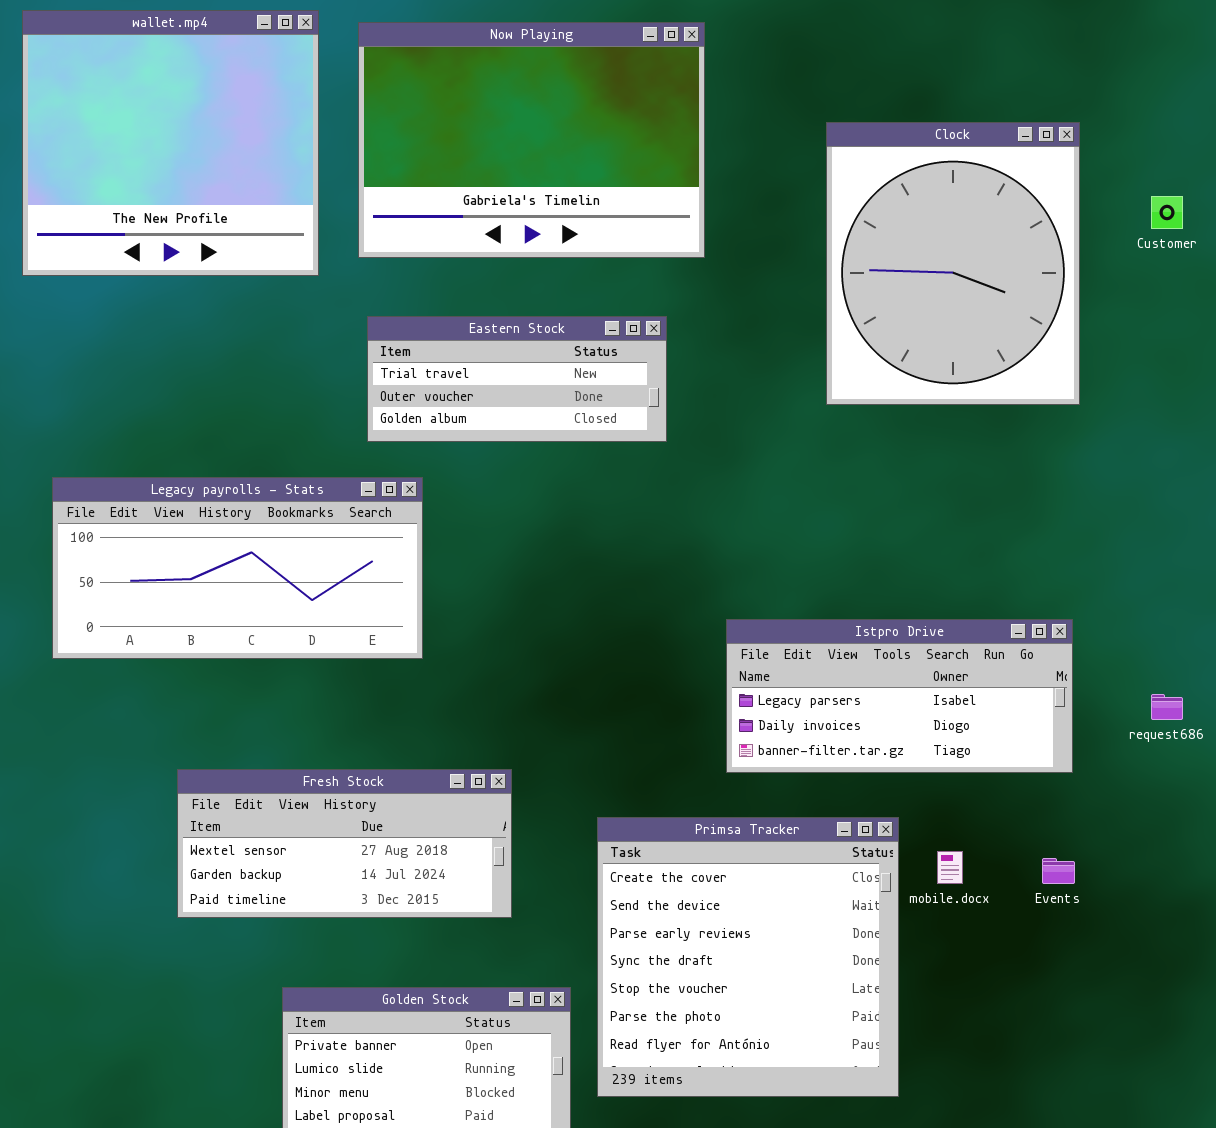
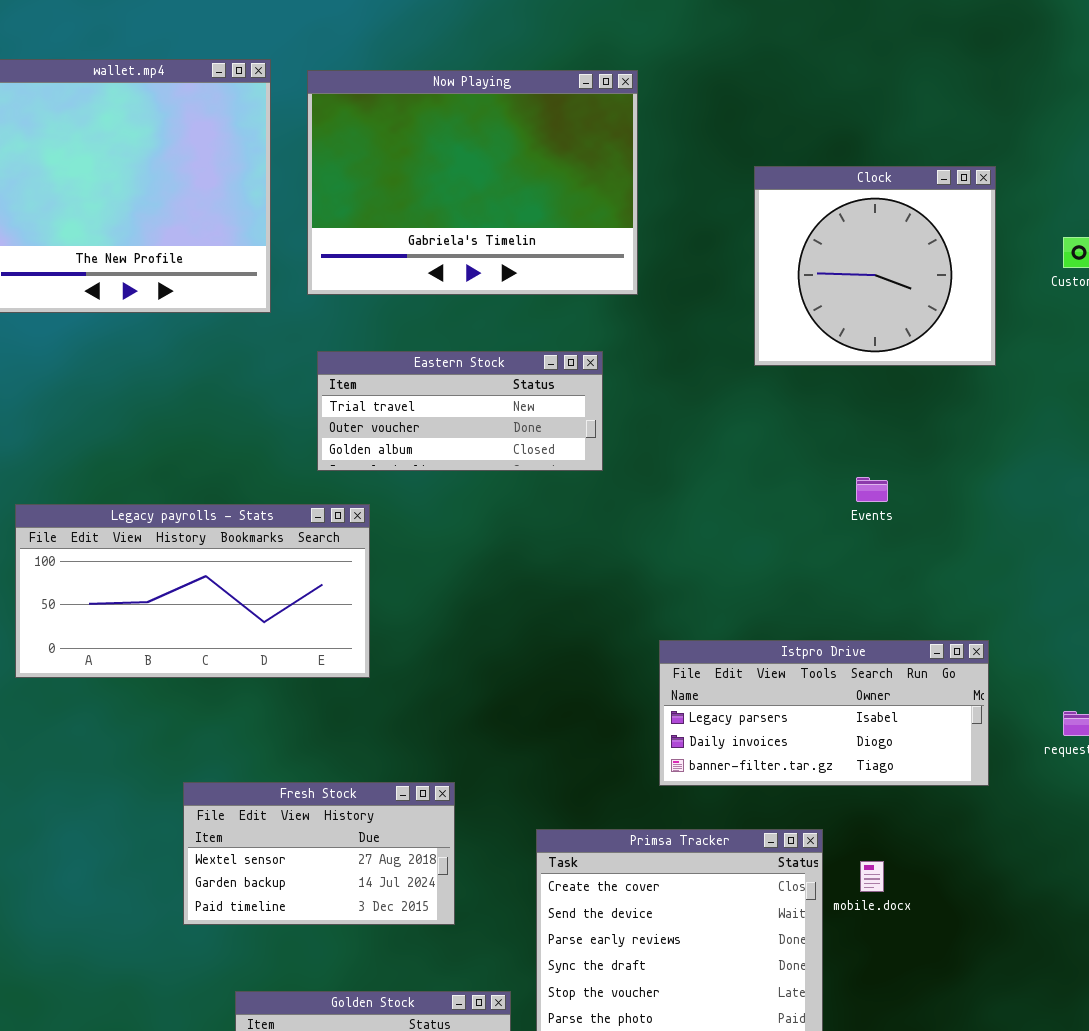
Clock: [826,122,1080,405] -> [754,166,996,366], resized
Fresh Stock: [177,769,512,918] -> [183,782,455,925], resized
Events: [1042,858,1075,884] -> [856,477,888,502], moved

